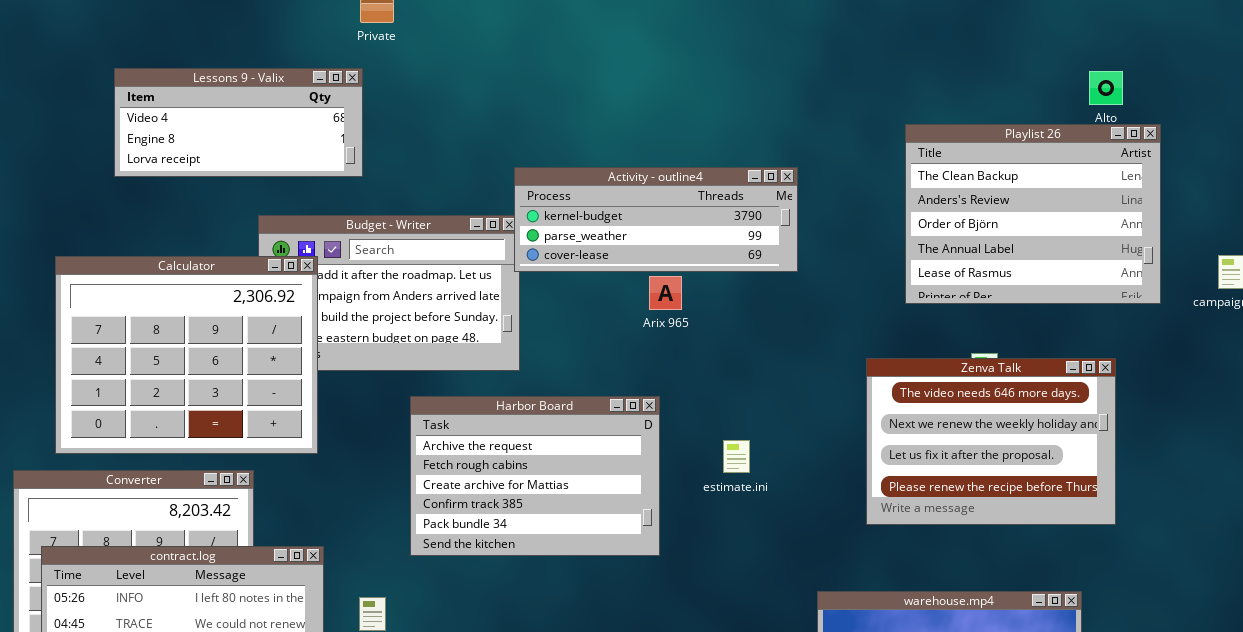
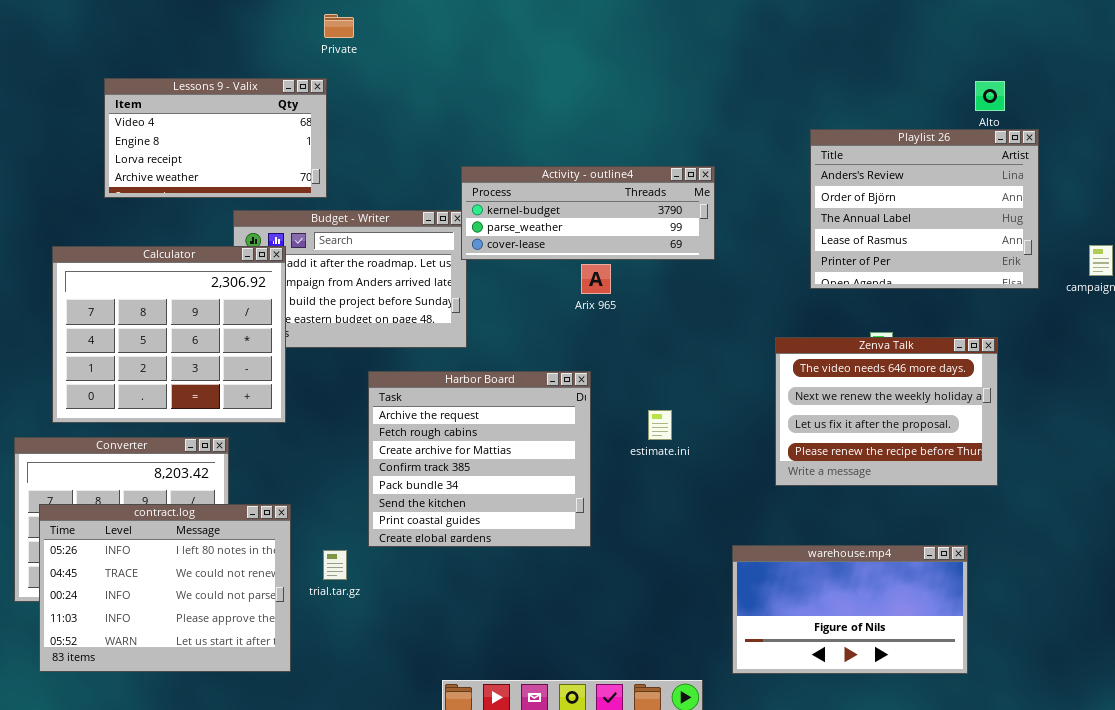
Lessons 9 - Valix: [114,68,363,177] -> [104,78,327,198], resized
Playlist 26: [905,124,1161,304] -> [810,129,1039,289], scrolled down 1 row
Harbor Board: [410,396,660,556] -> [368,371,591,547], resized

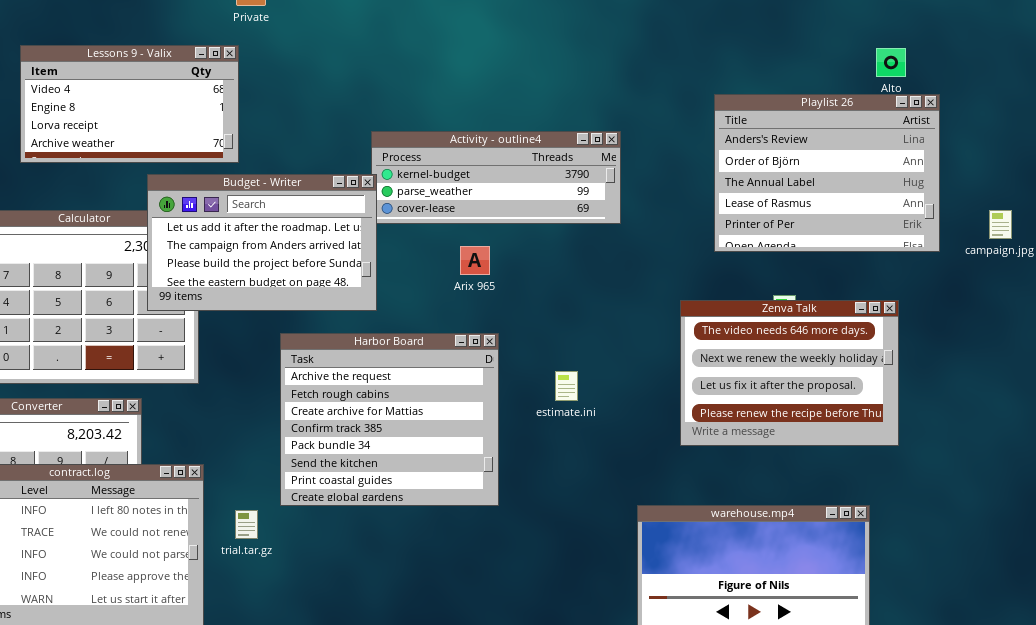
Budget - Writer: [233,210,467,348] -> [147,174,377,311], raised
Arix 965: [581,264,611,294] -> [460,246,490,275], moved

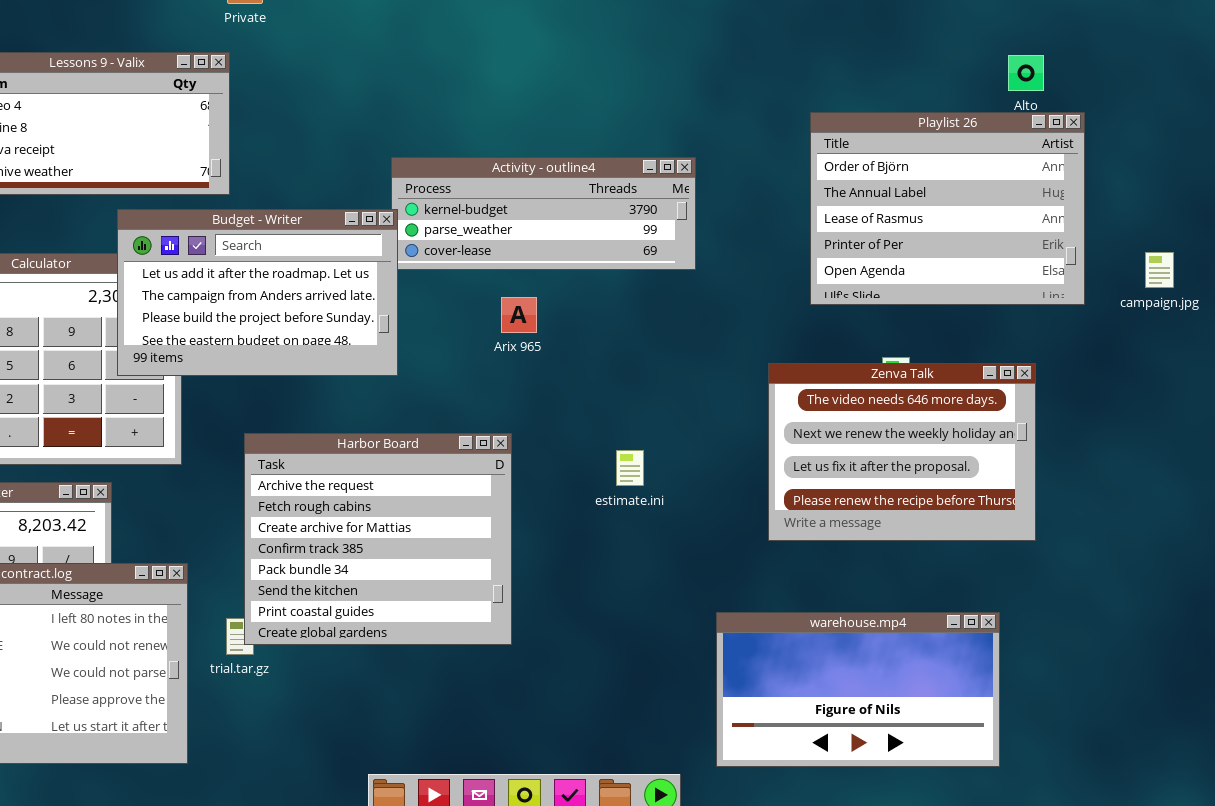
Playlist 26: [714,94,940,252] -> [810,112,1085,305], scrolled down 1 row
Harbor Board: [280,333,499,506] -> [244,433,512,645], moved

